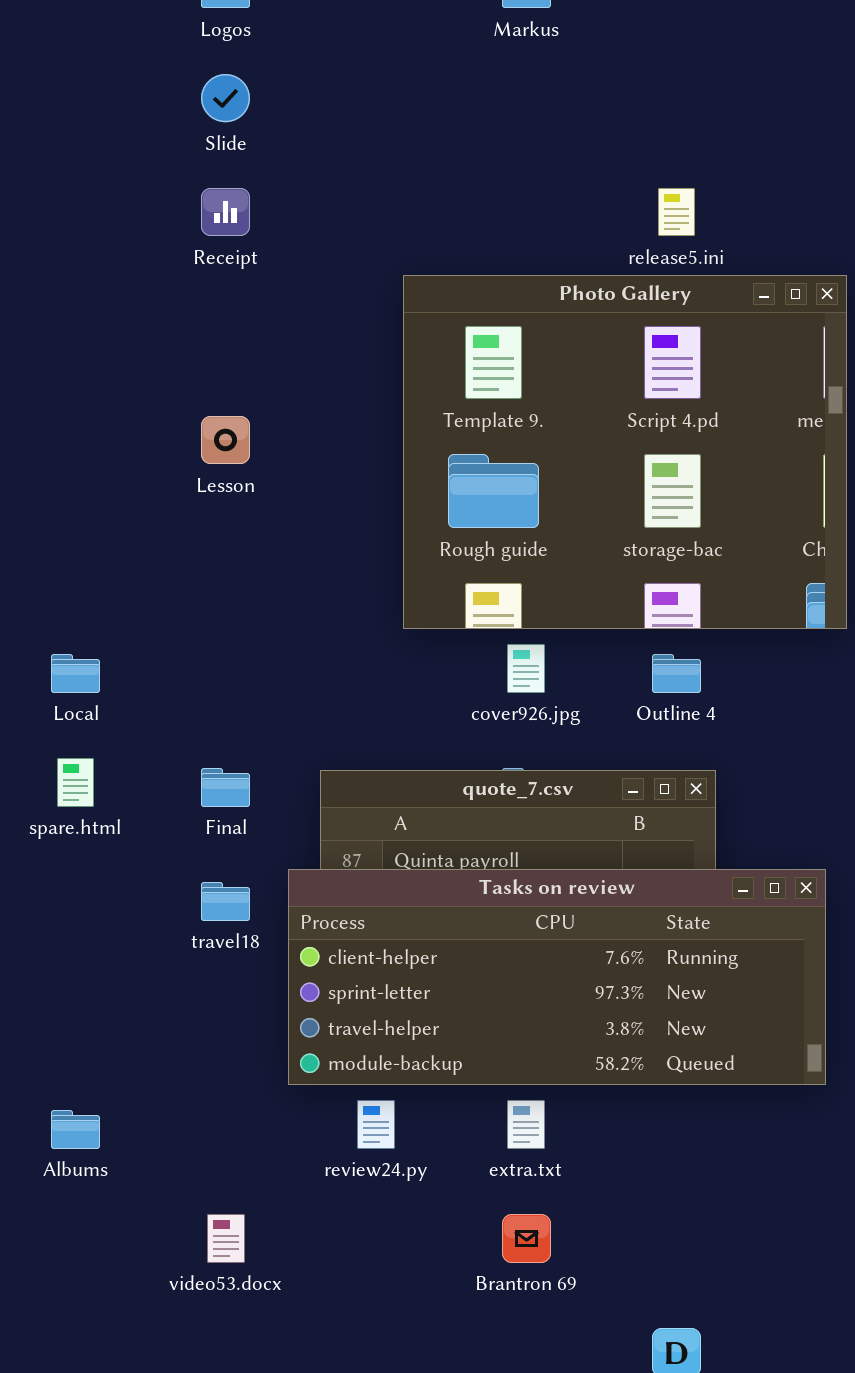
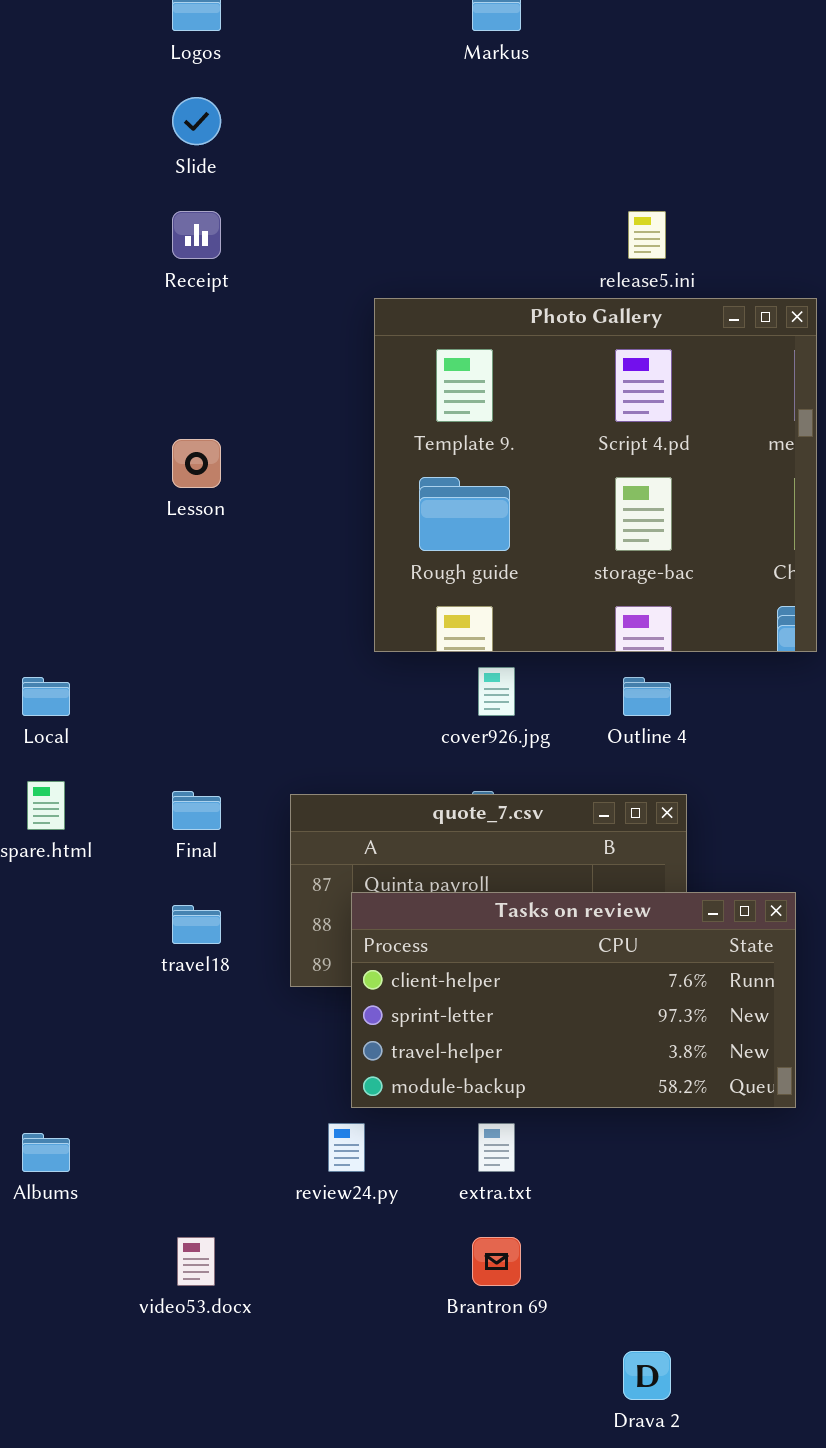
Tasks on review: [288,869,826,1085] -> [351,892,796,1108], resized

